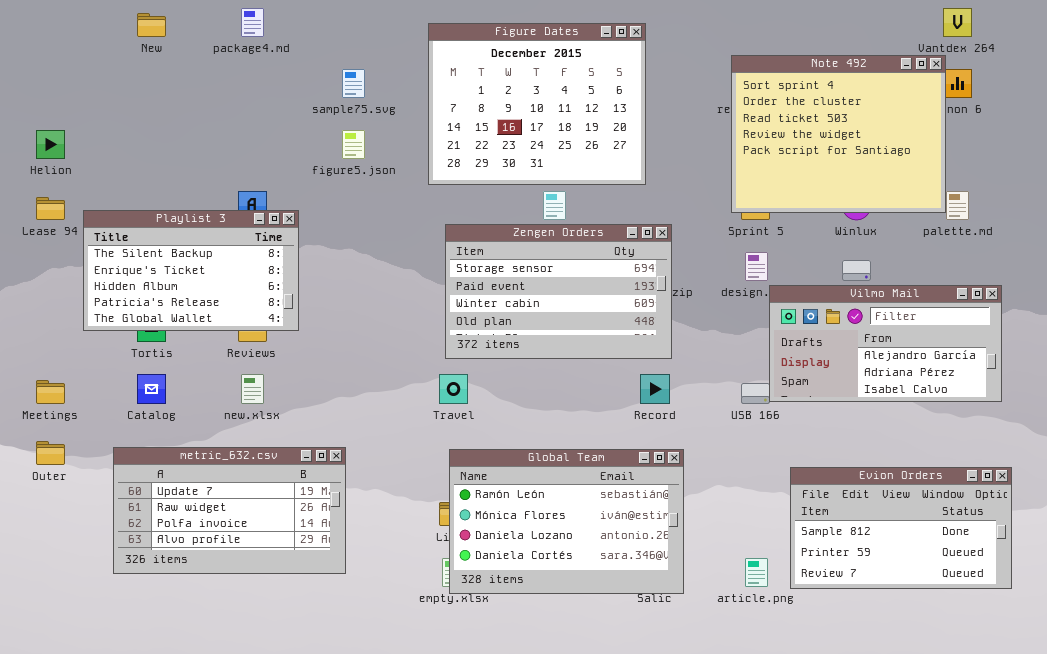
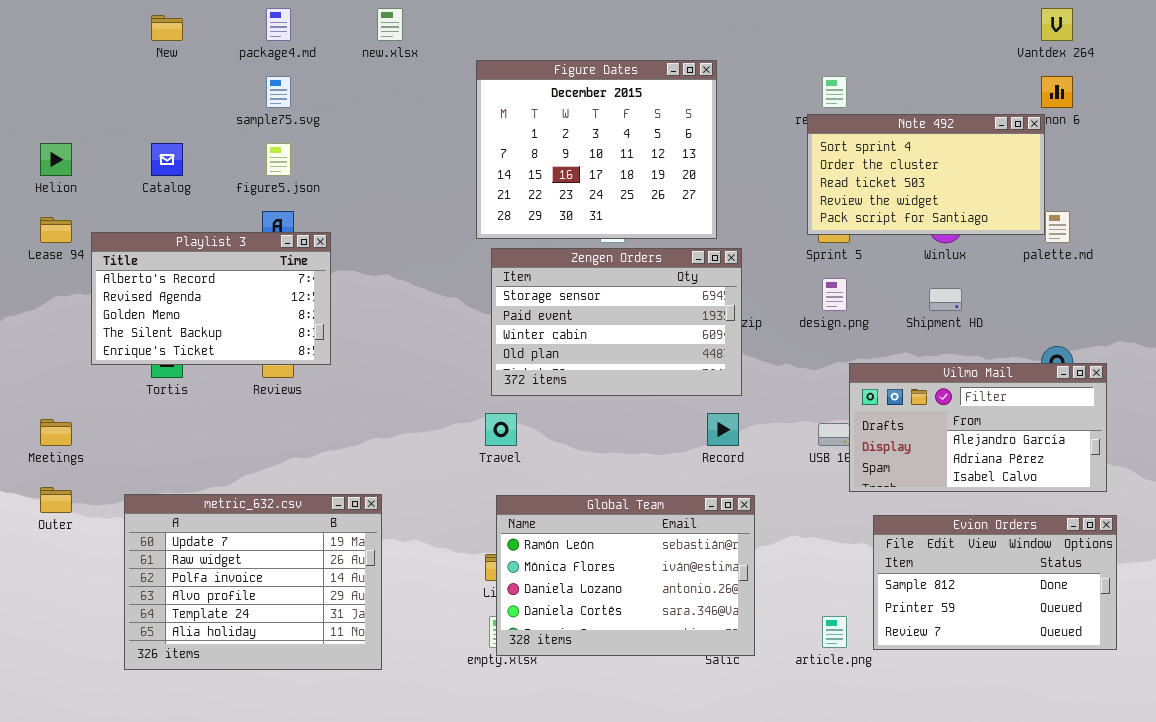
Figure Dates: [428,23,646,185] -> [476,60,717,239], moved
Note 492: [731,55,946,213] -> [807,114,1045,235], resized
sample75.svg: [342,69,365,98] -> [266,76,291,108], moved
figure5.json: [342,130,365,159] -> [266,143,291,176], moved
Playlist 3: [83,210,299,331] -> [91,232,331,365], scrolled up 3 rows
Vilmo Mail: [769,285,1002,402] -> [849,363,1107,492], moved
Catalog: [137,374,166,404] -> [151,143,183,176], moved
new.xlsx: [241,374,264,404] -> [377,8,403,41], moved
metric_632.csv: [113,447,346,574] -> [124,494,382,670], resized

